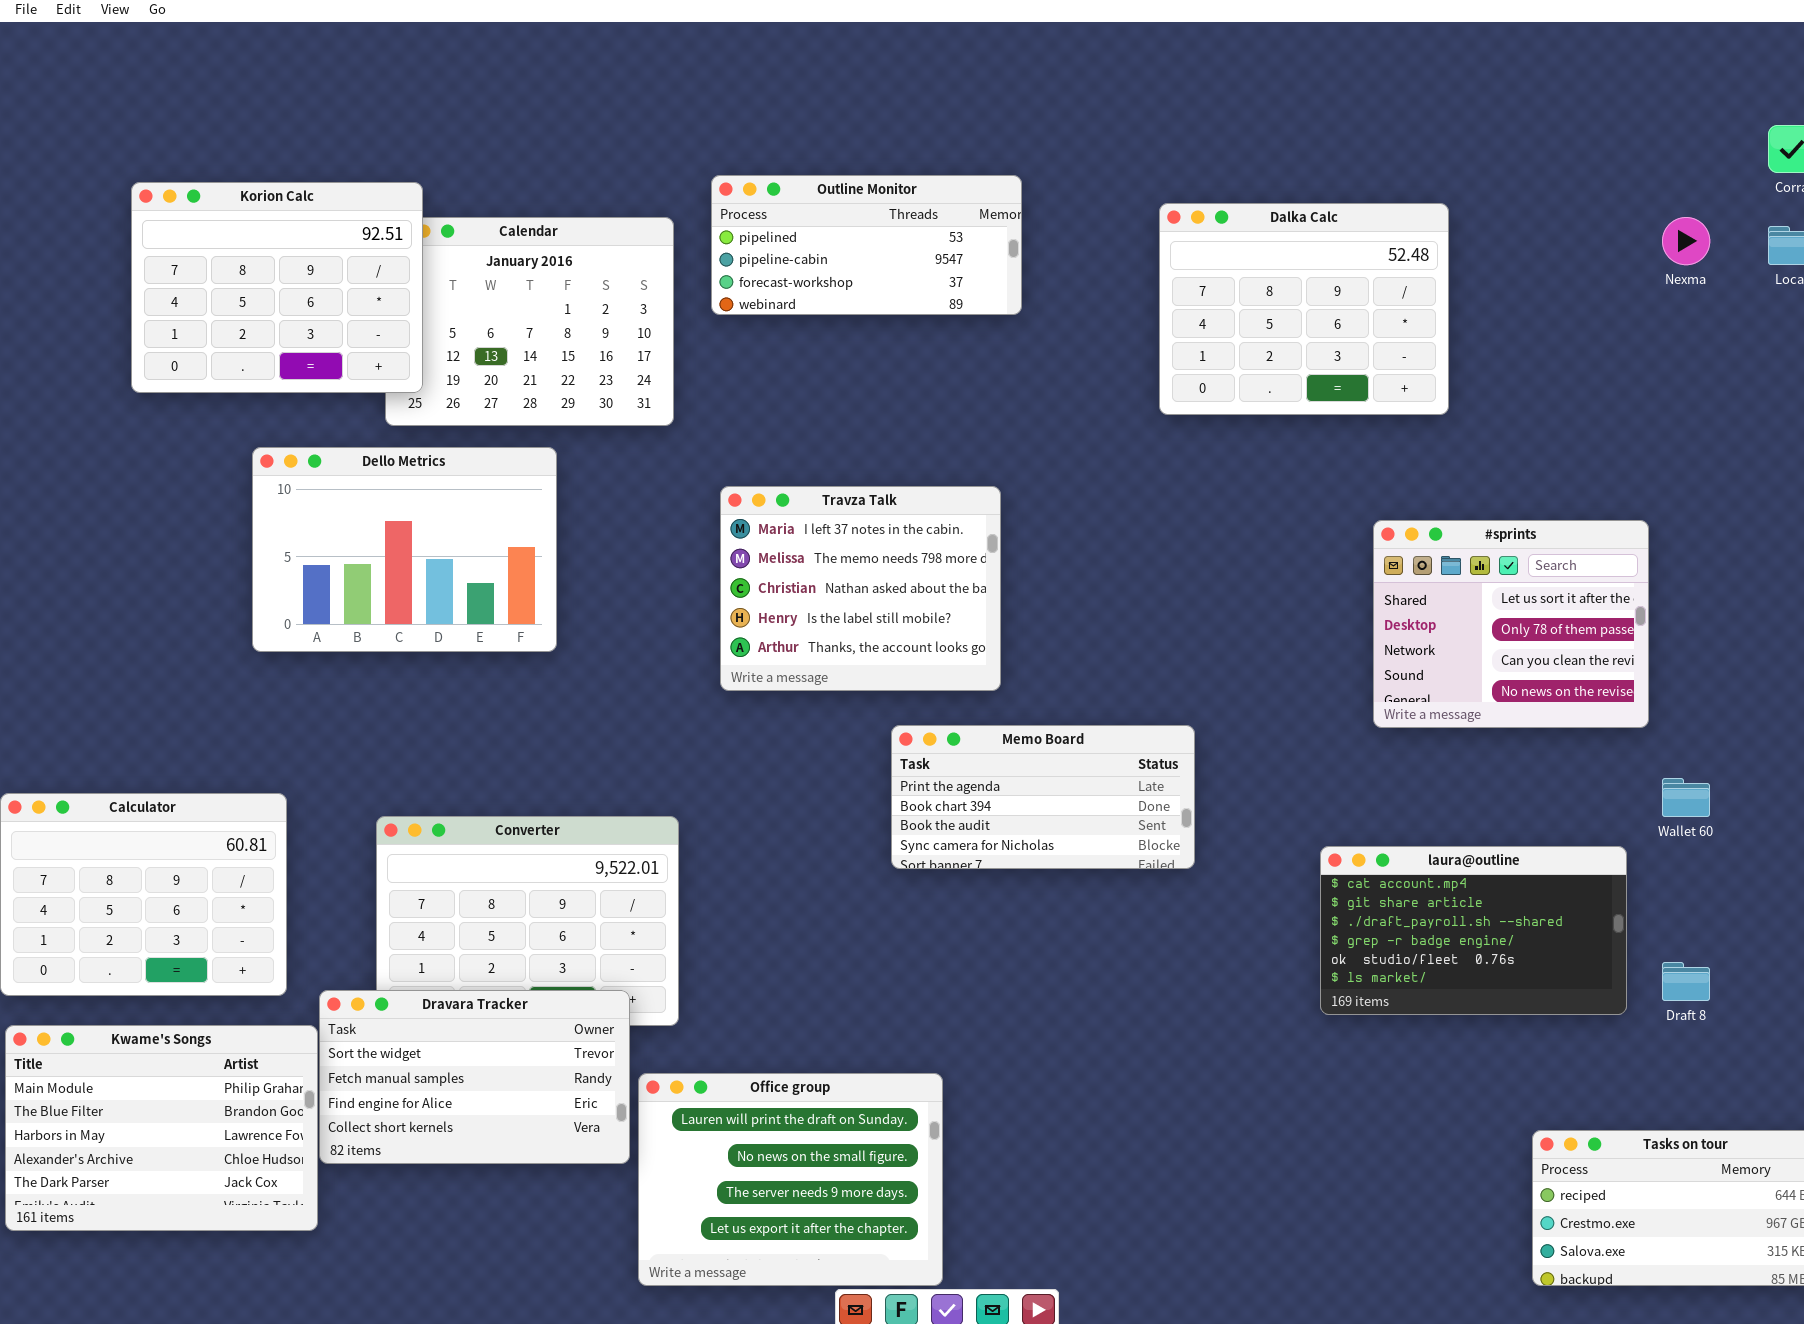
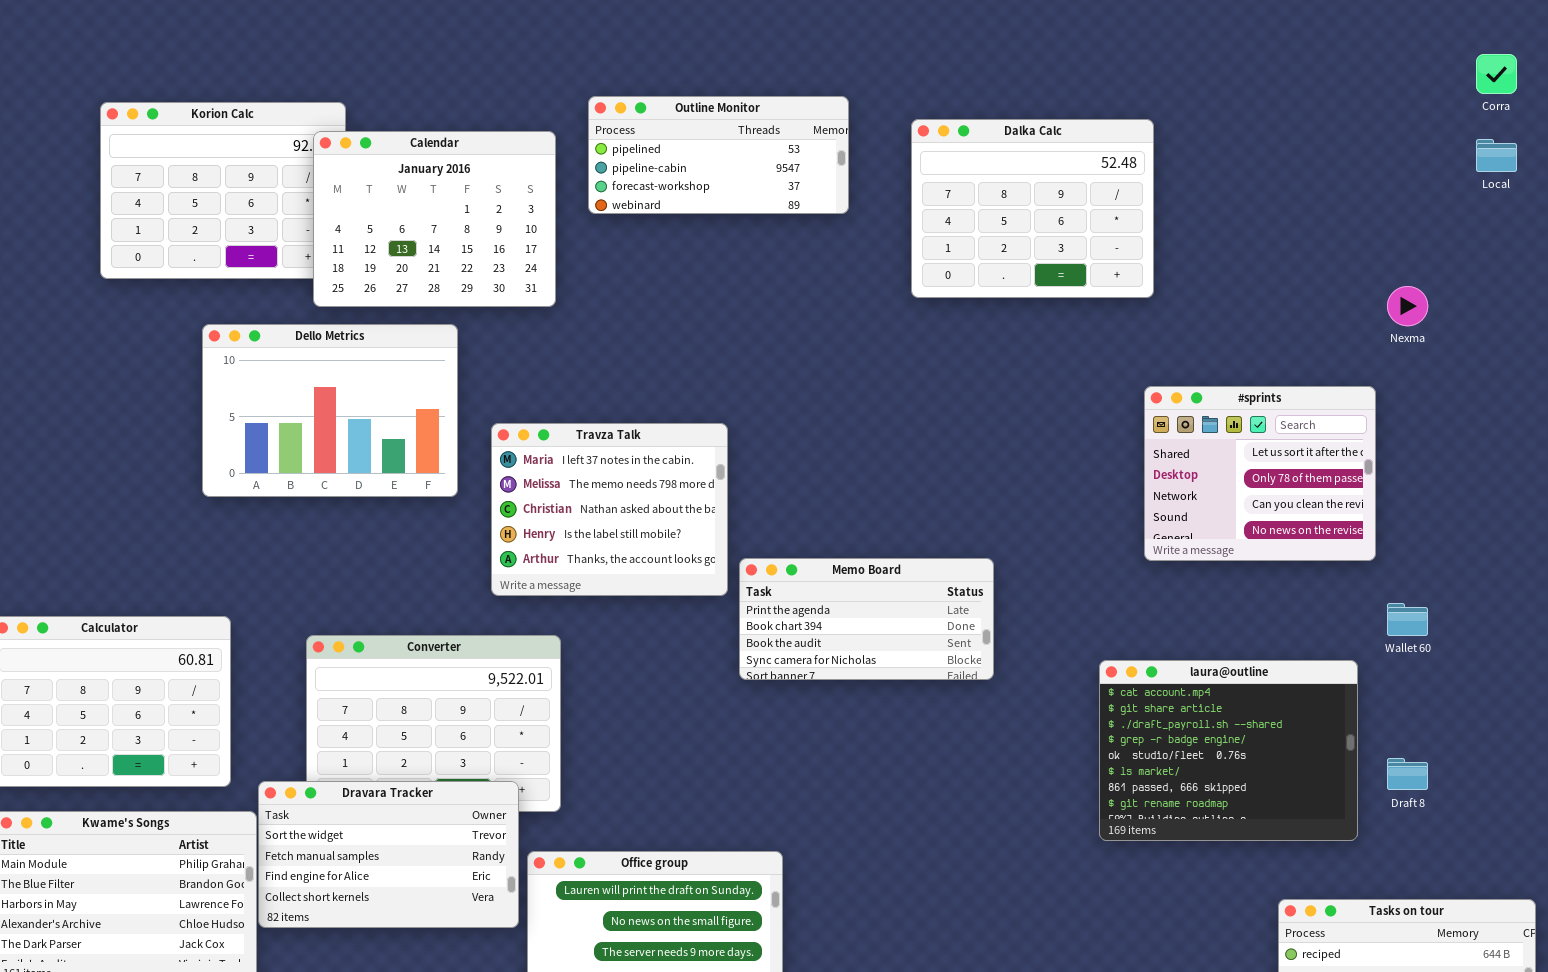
Dalka Calc: [1159,203,1449,415] -> [911,119,1154,298], moved
Calendar: [385,217,674,426] -> [313,131,556,307], raised
Nexma: [1662,217,1710,265] -> [1387,286,1428,326], moved
Travza Talk: [720,486,1001,691] -> [491,423,728,596], moved
laura@outline: [1320,846,1627,1015] -> [1099,660,1358,841], resized

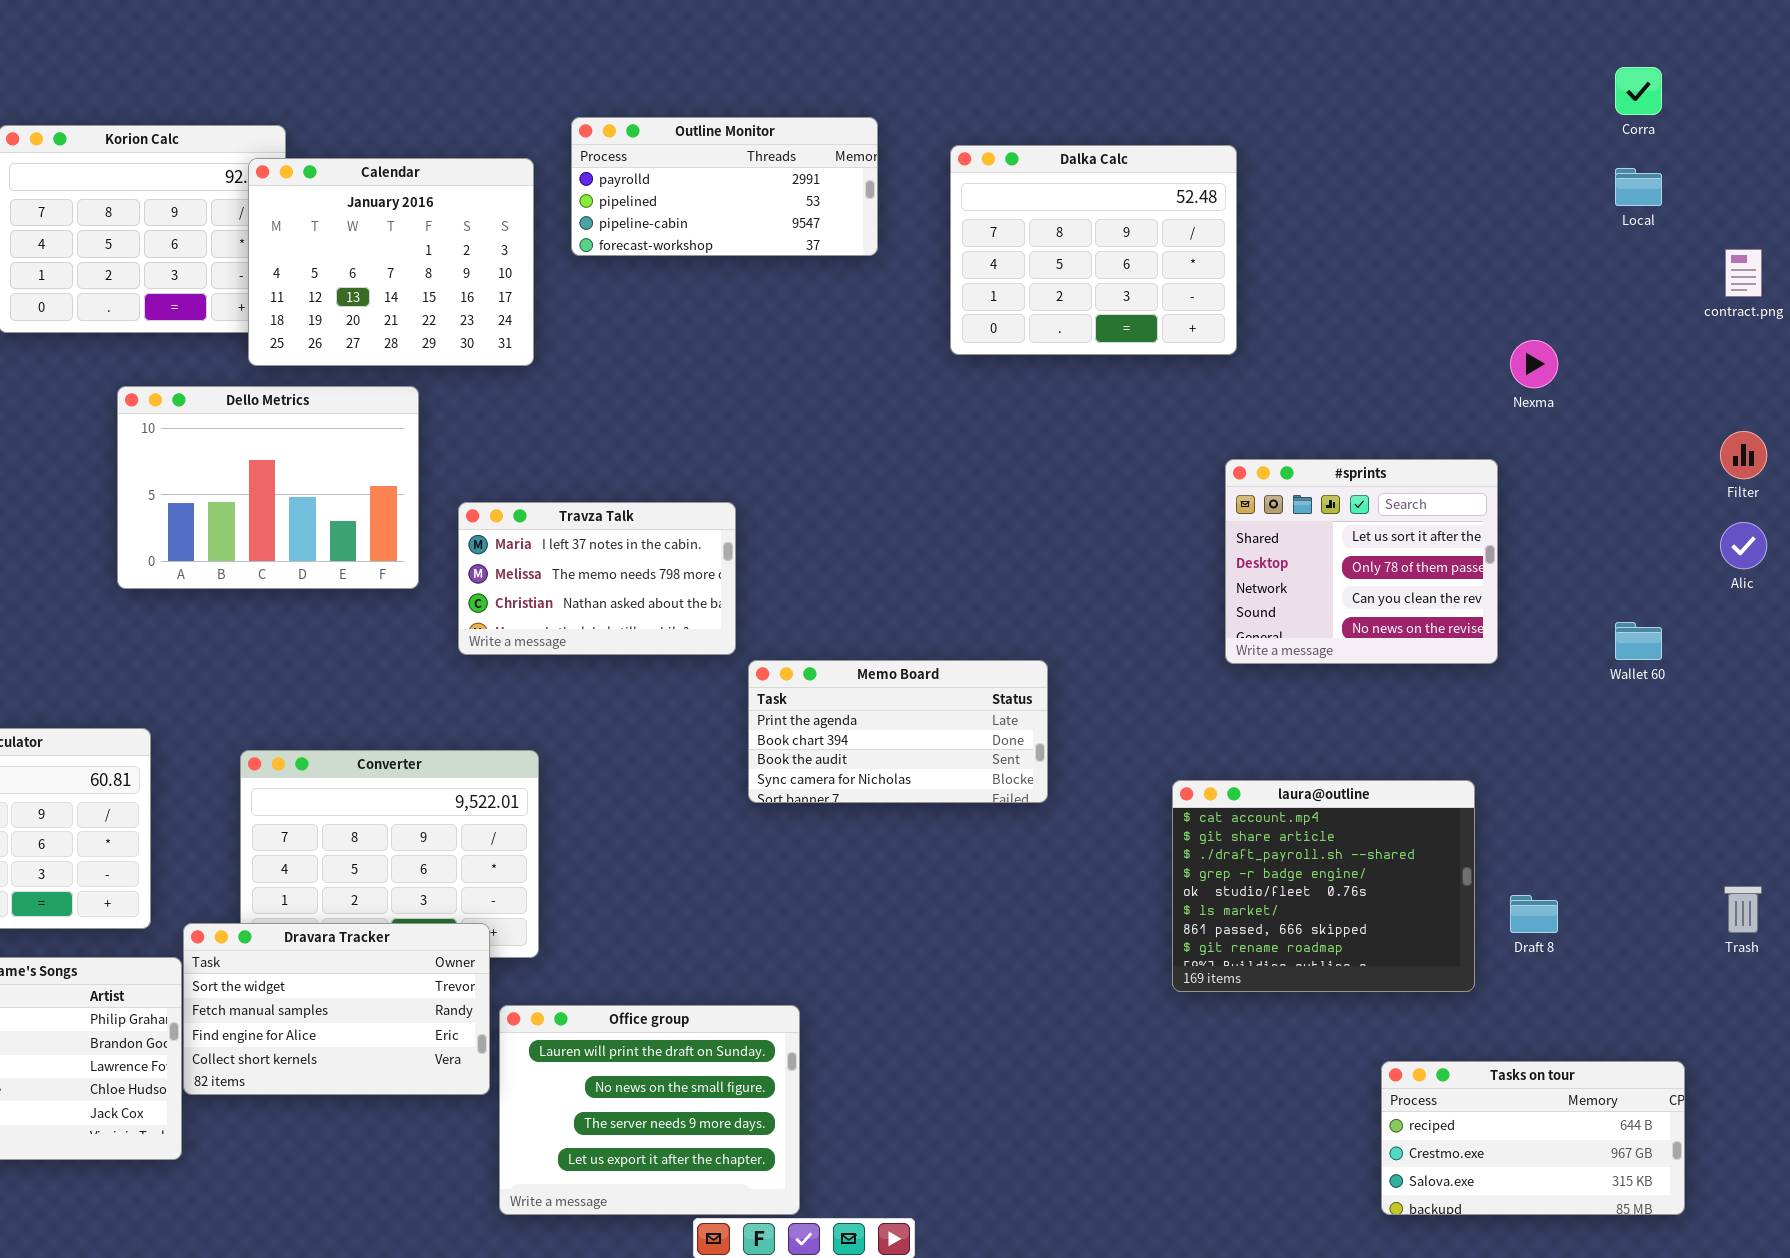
Outline Monitor: [588,96,849,214] -> [571,117,878,256], scrolled up 1 row
Travza Talk: [491,423,728,596] -> [458,502,736,655], resized
Wallet 60: [1387,603,1428,636] -> [1615,622,1662,660], moved

